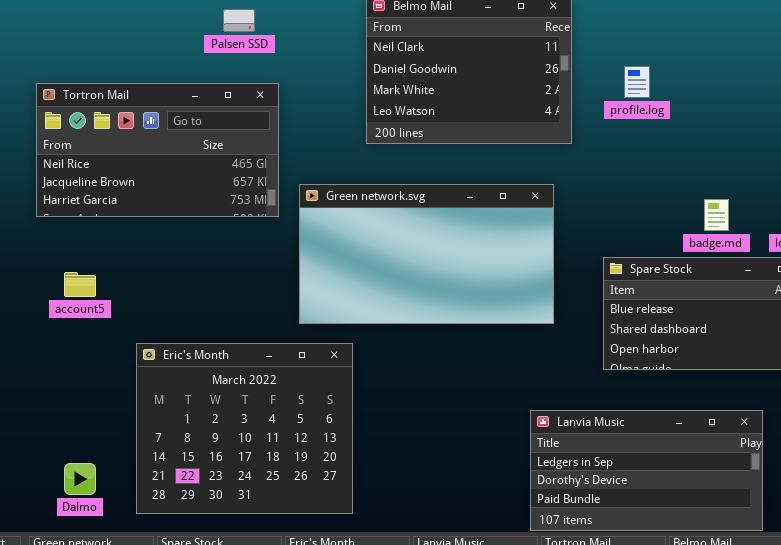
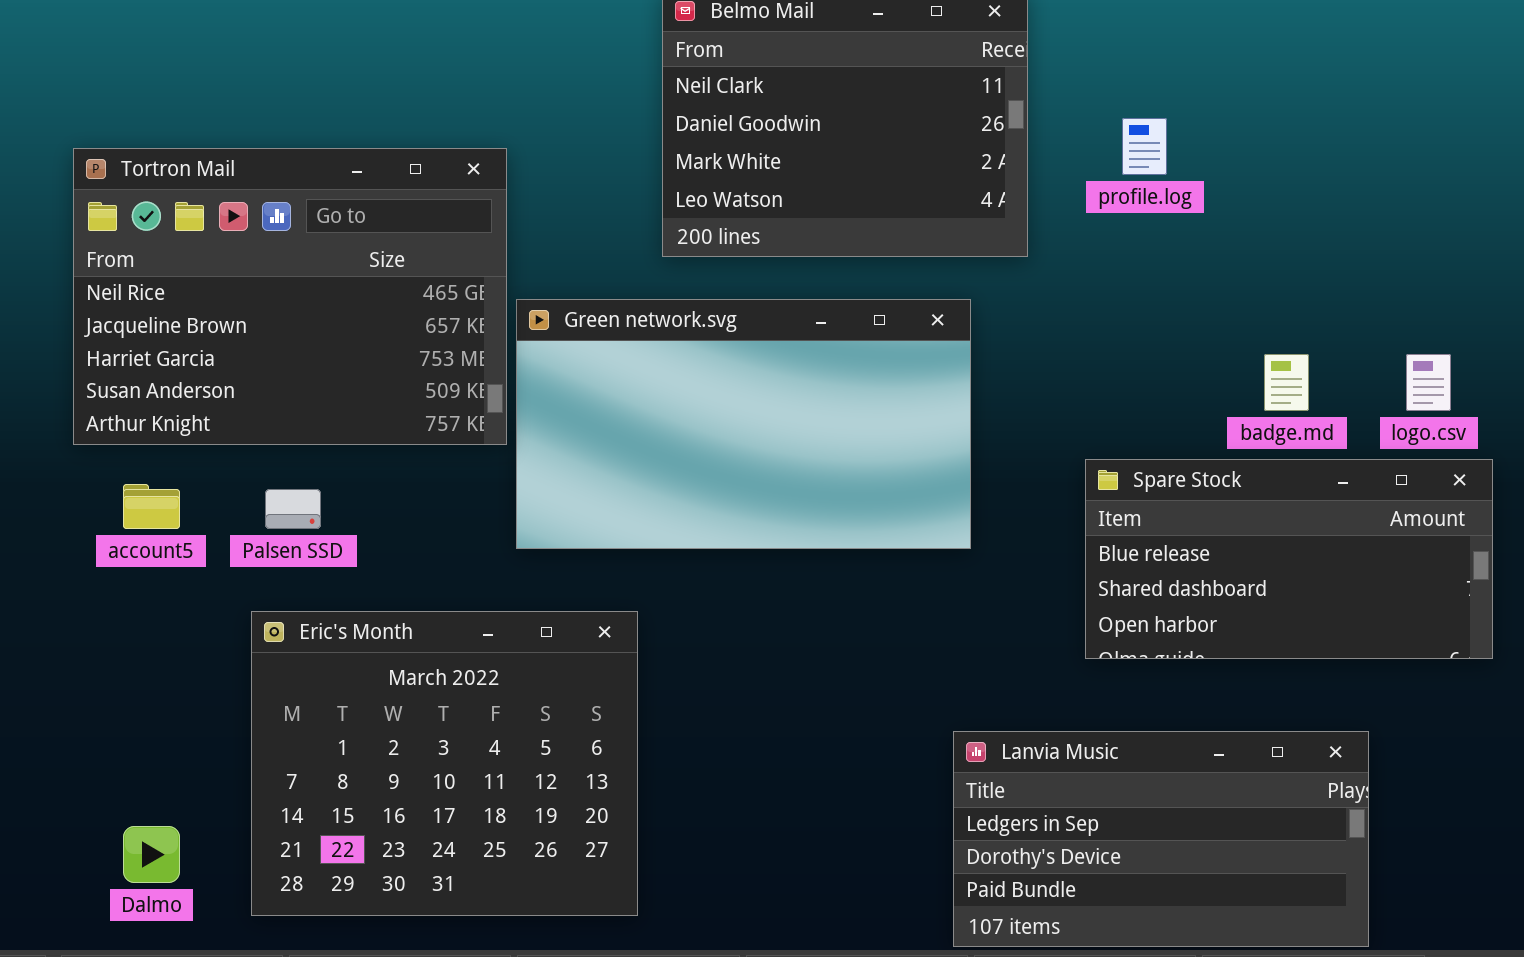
Palsen SSD: [223,9,255,32] -> [265,489,321,529], moved
Tortron Mail: [36,83,279,217] -> [73,148,507,445], resized
Green network.svg: [299,184,554,324] -> [516,299,971,549], moved

